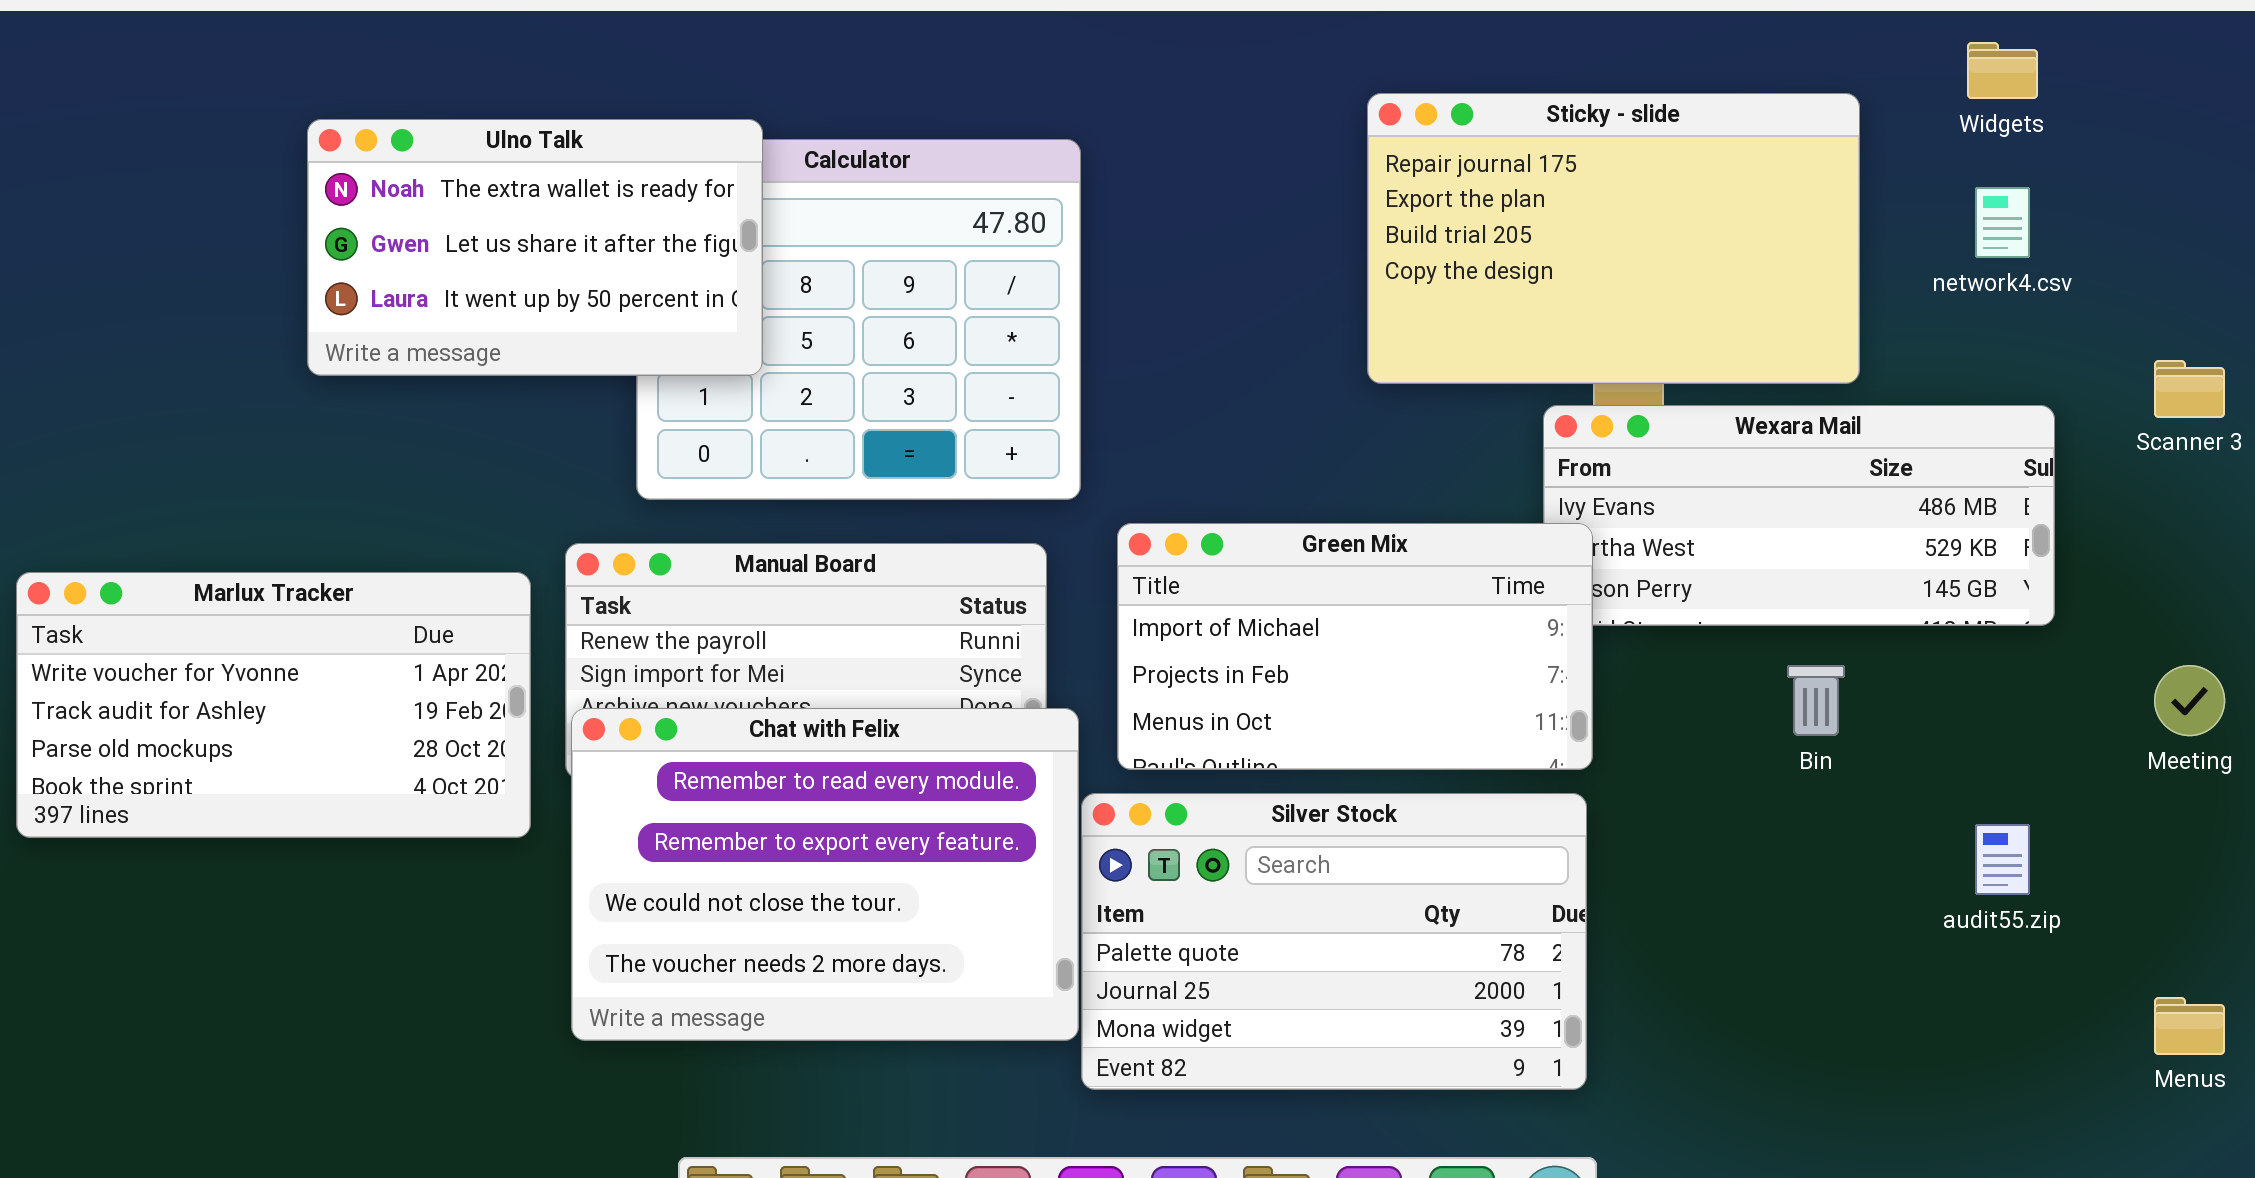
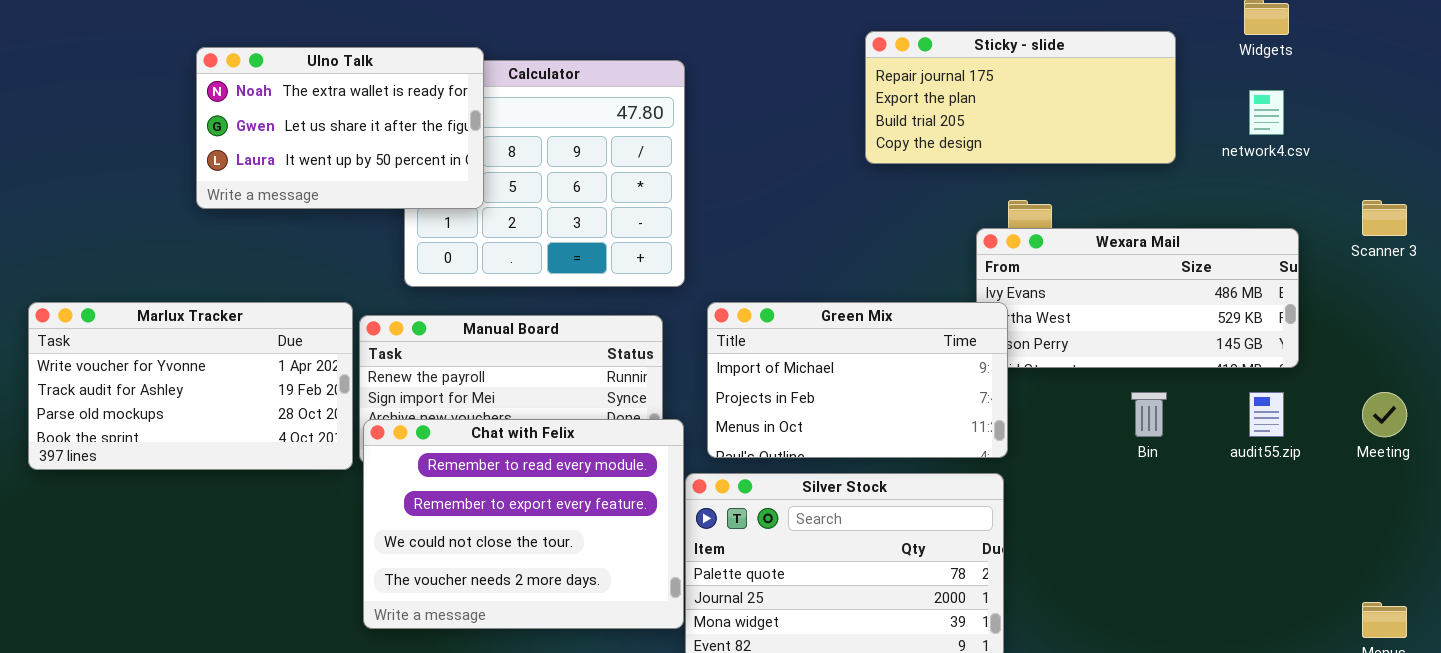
Sticky - slide: [1367,93,1860,384] -> [865,31,1176,164], resized
Marlux Tracker: [16,572,531,838] -> [28,302,353,470], moved
audit55.zip: [1975,824,2030,895] -> [1249,392,1284,437], moved

